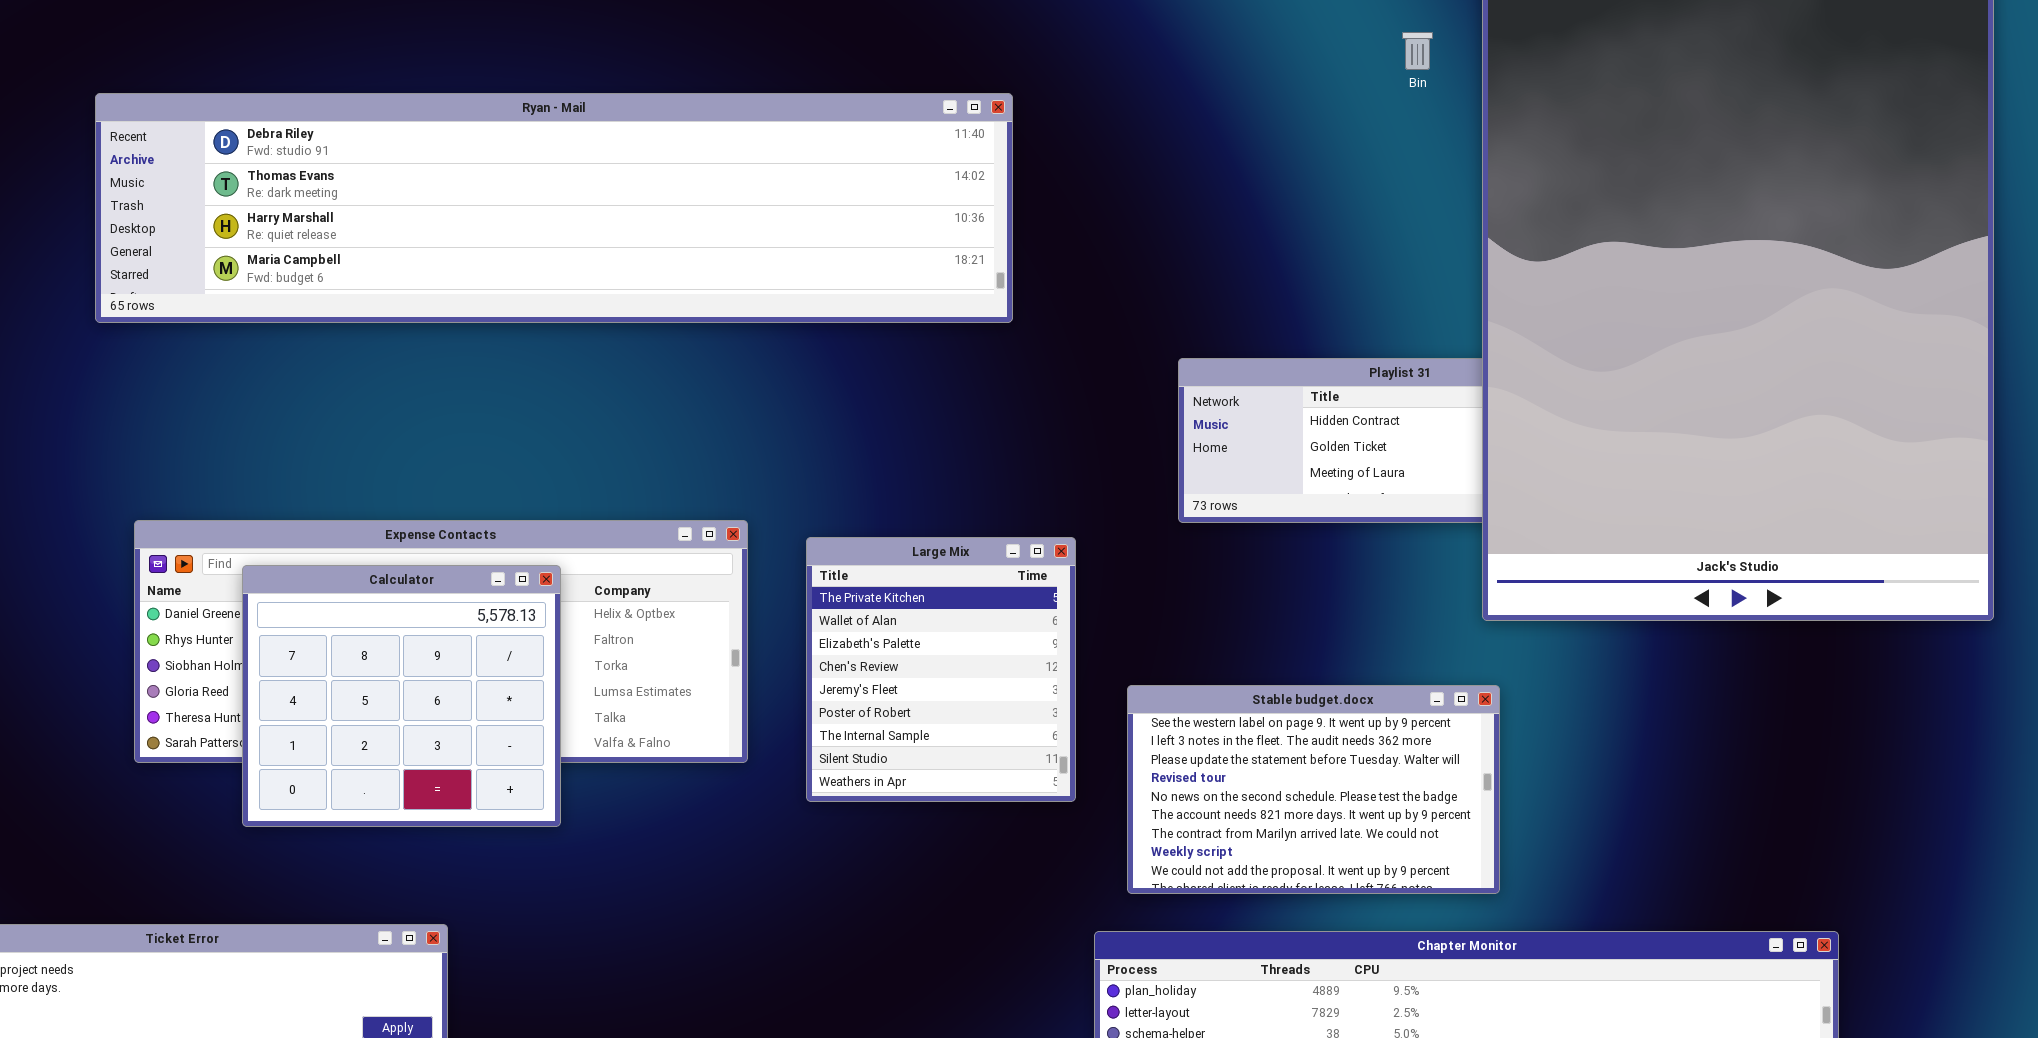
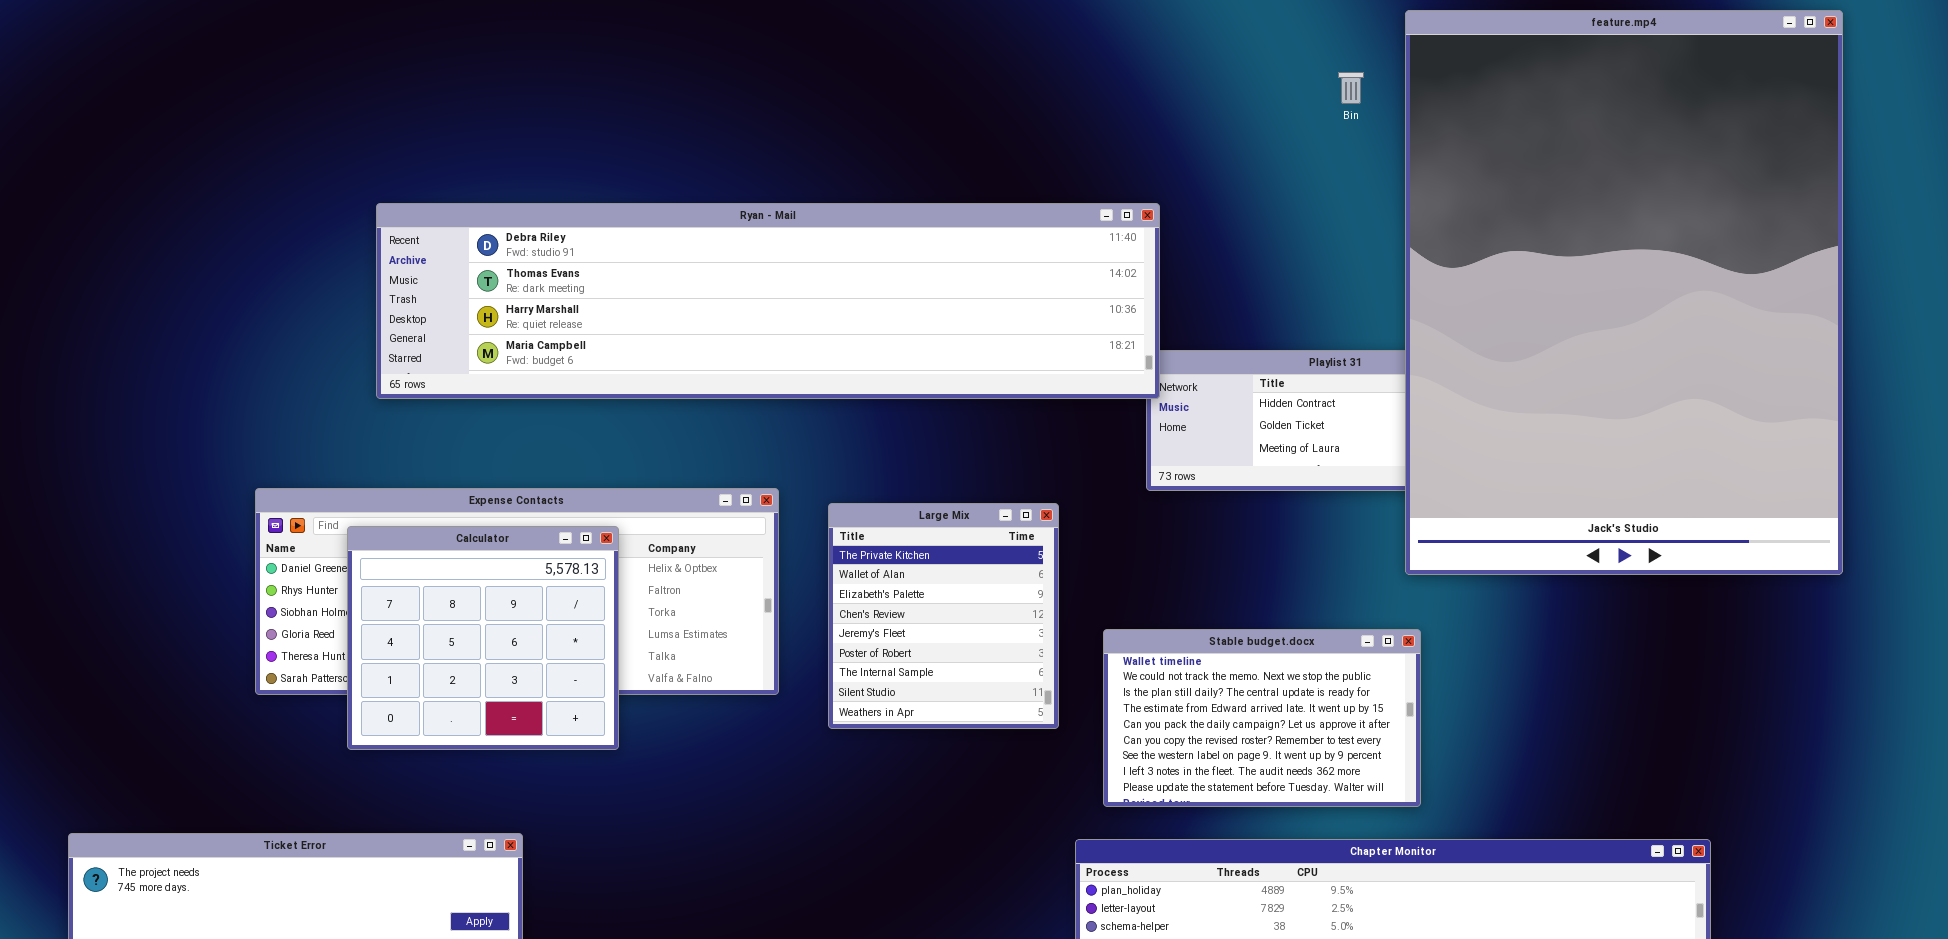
Ryan - Mail: [95,93,1013,323] -> [376,203,1160,399], moved
Stable budget.docx: [1127,685,1500,894] -> [1103,629,1421,807], scrolled up 6 rows

